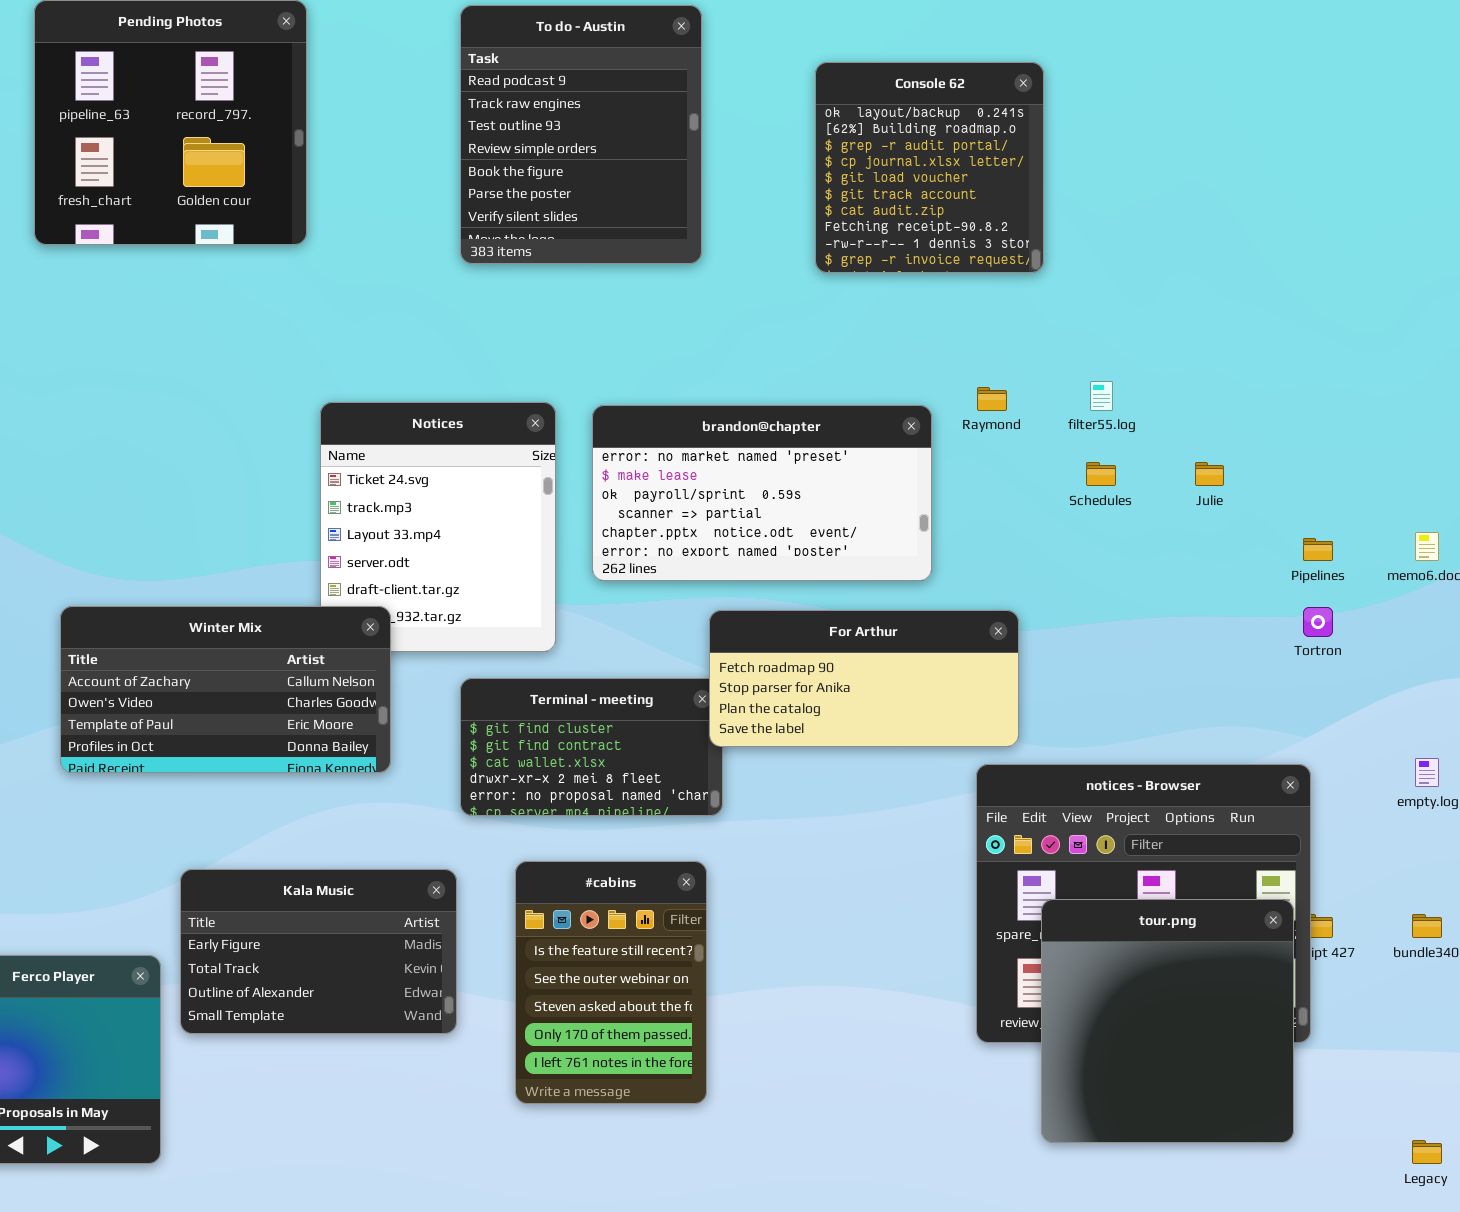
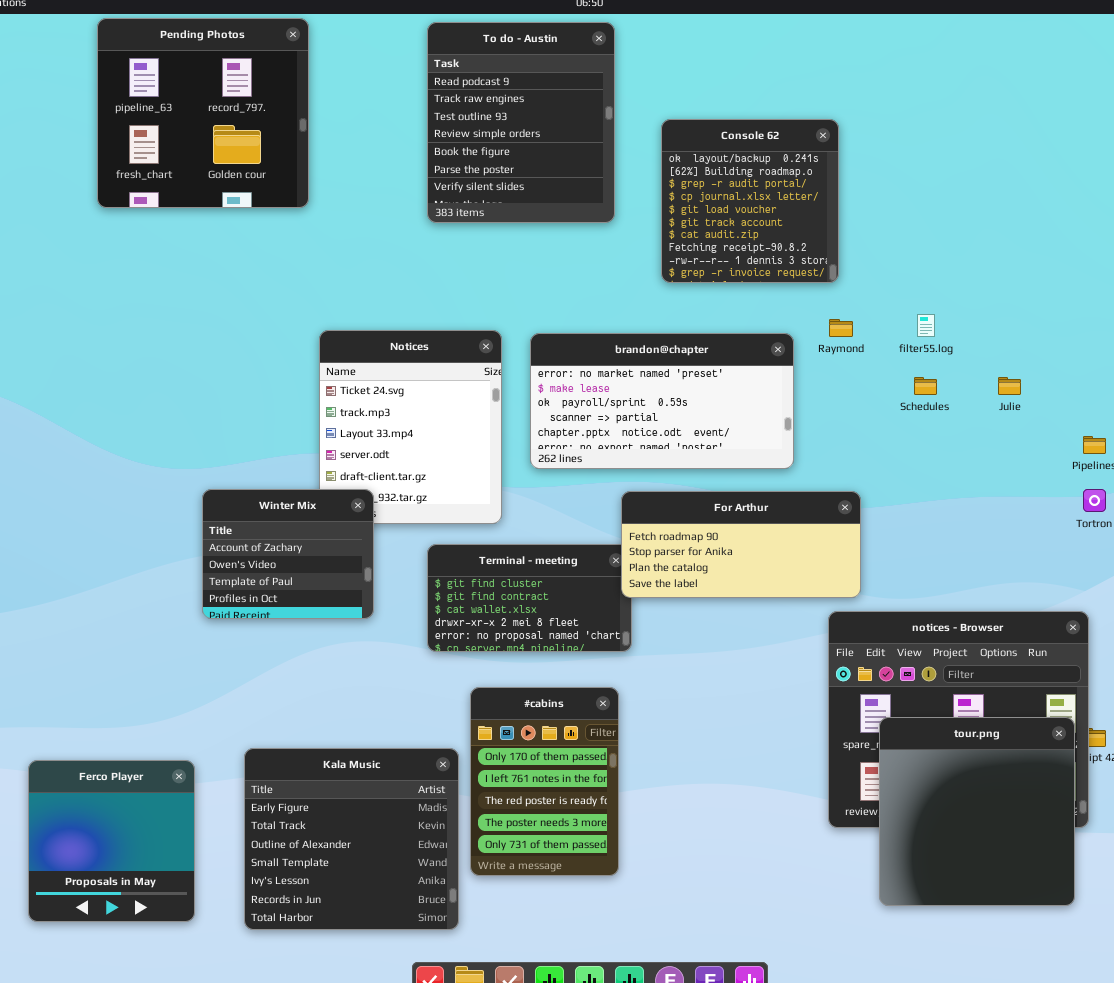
Console 62: [815,62,1044,273] -> [661,119,839,283], moved
Winter Mix: [60,606,391,773] -> [202,489,374,619], resized
#cabins: [515,861,707,1104] -> [470,687,619,876], scrolled down 3 rows
Kala Music: [180,869,457,1034] -> [244,748,459,930], moved, resized

